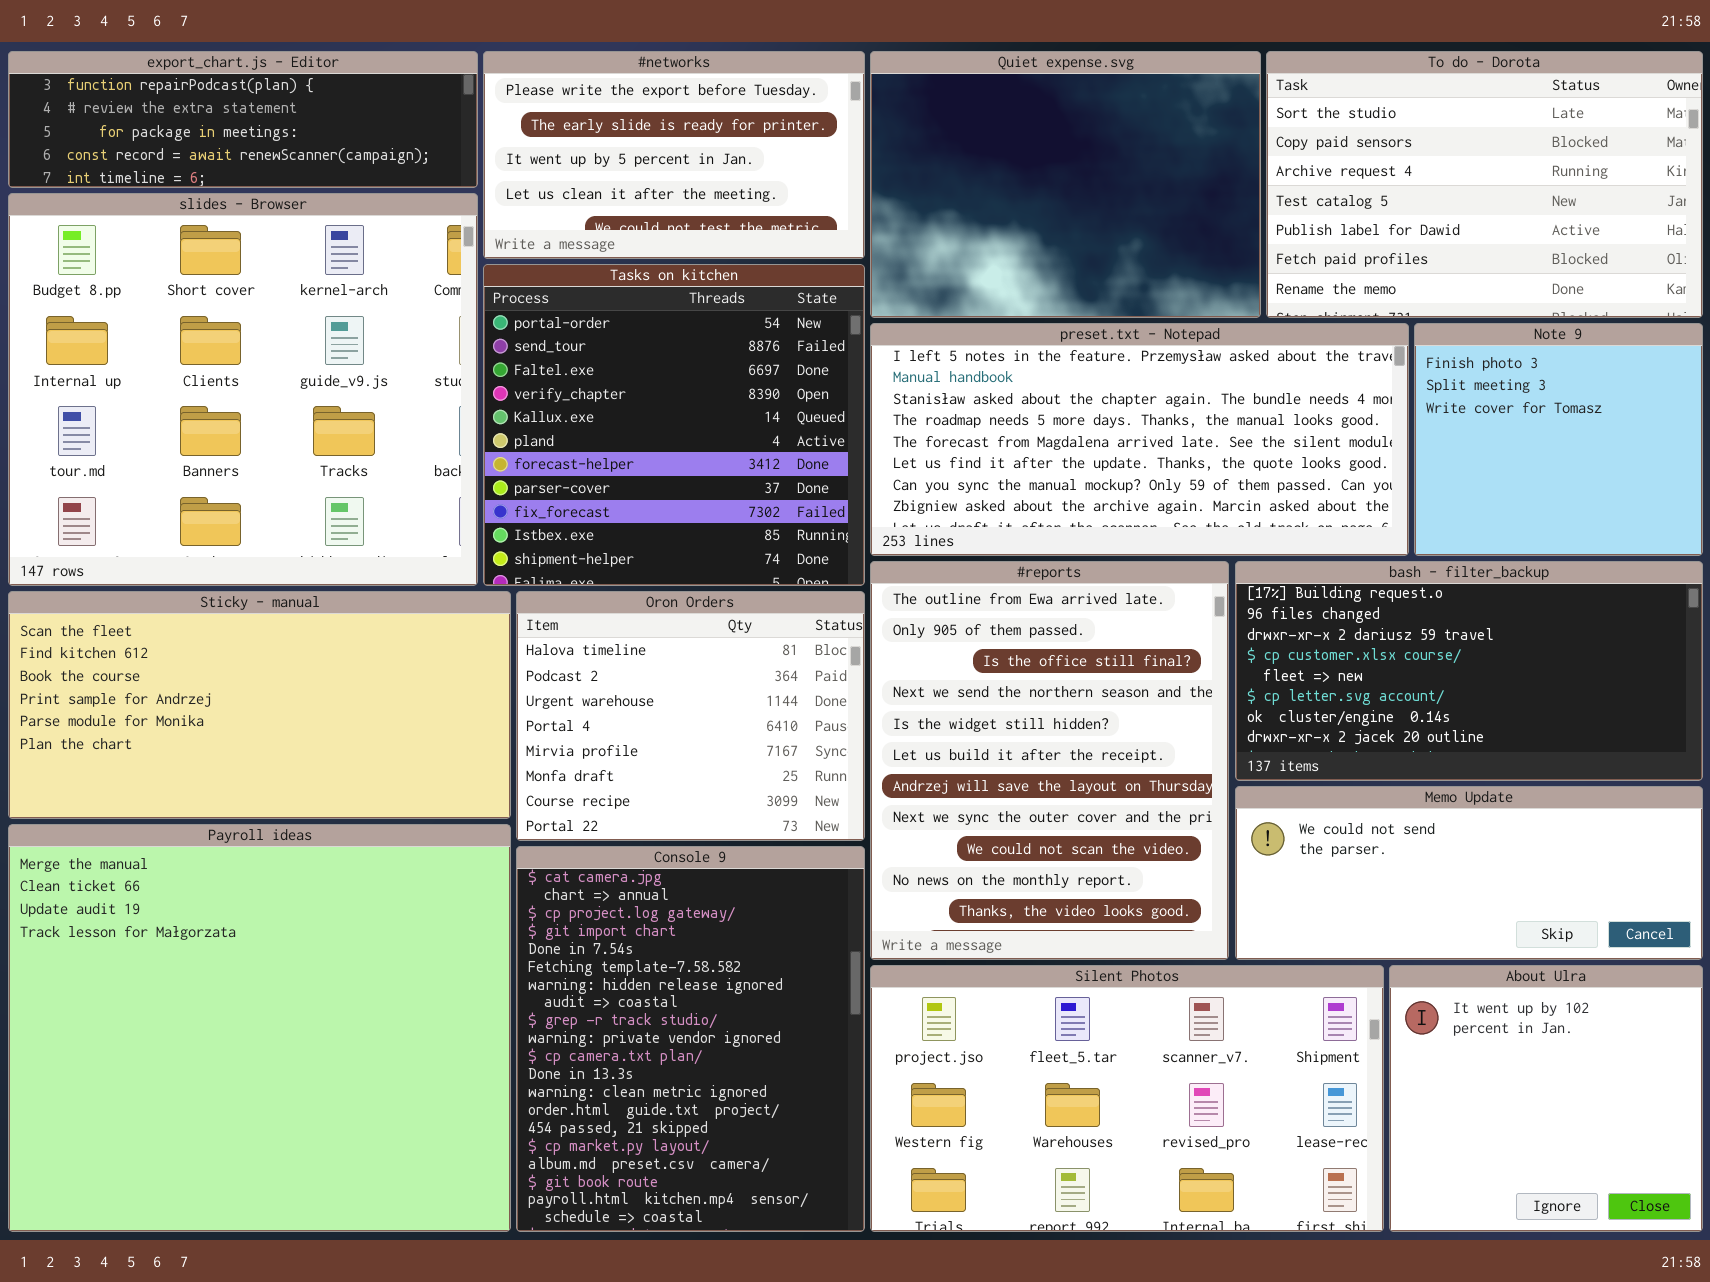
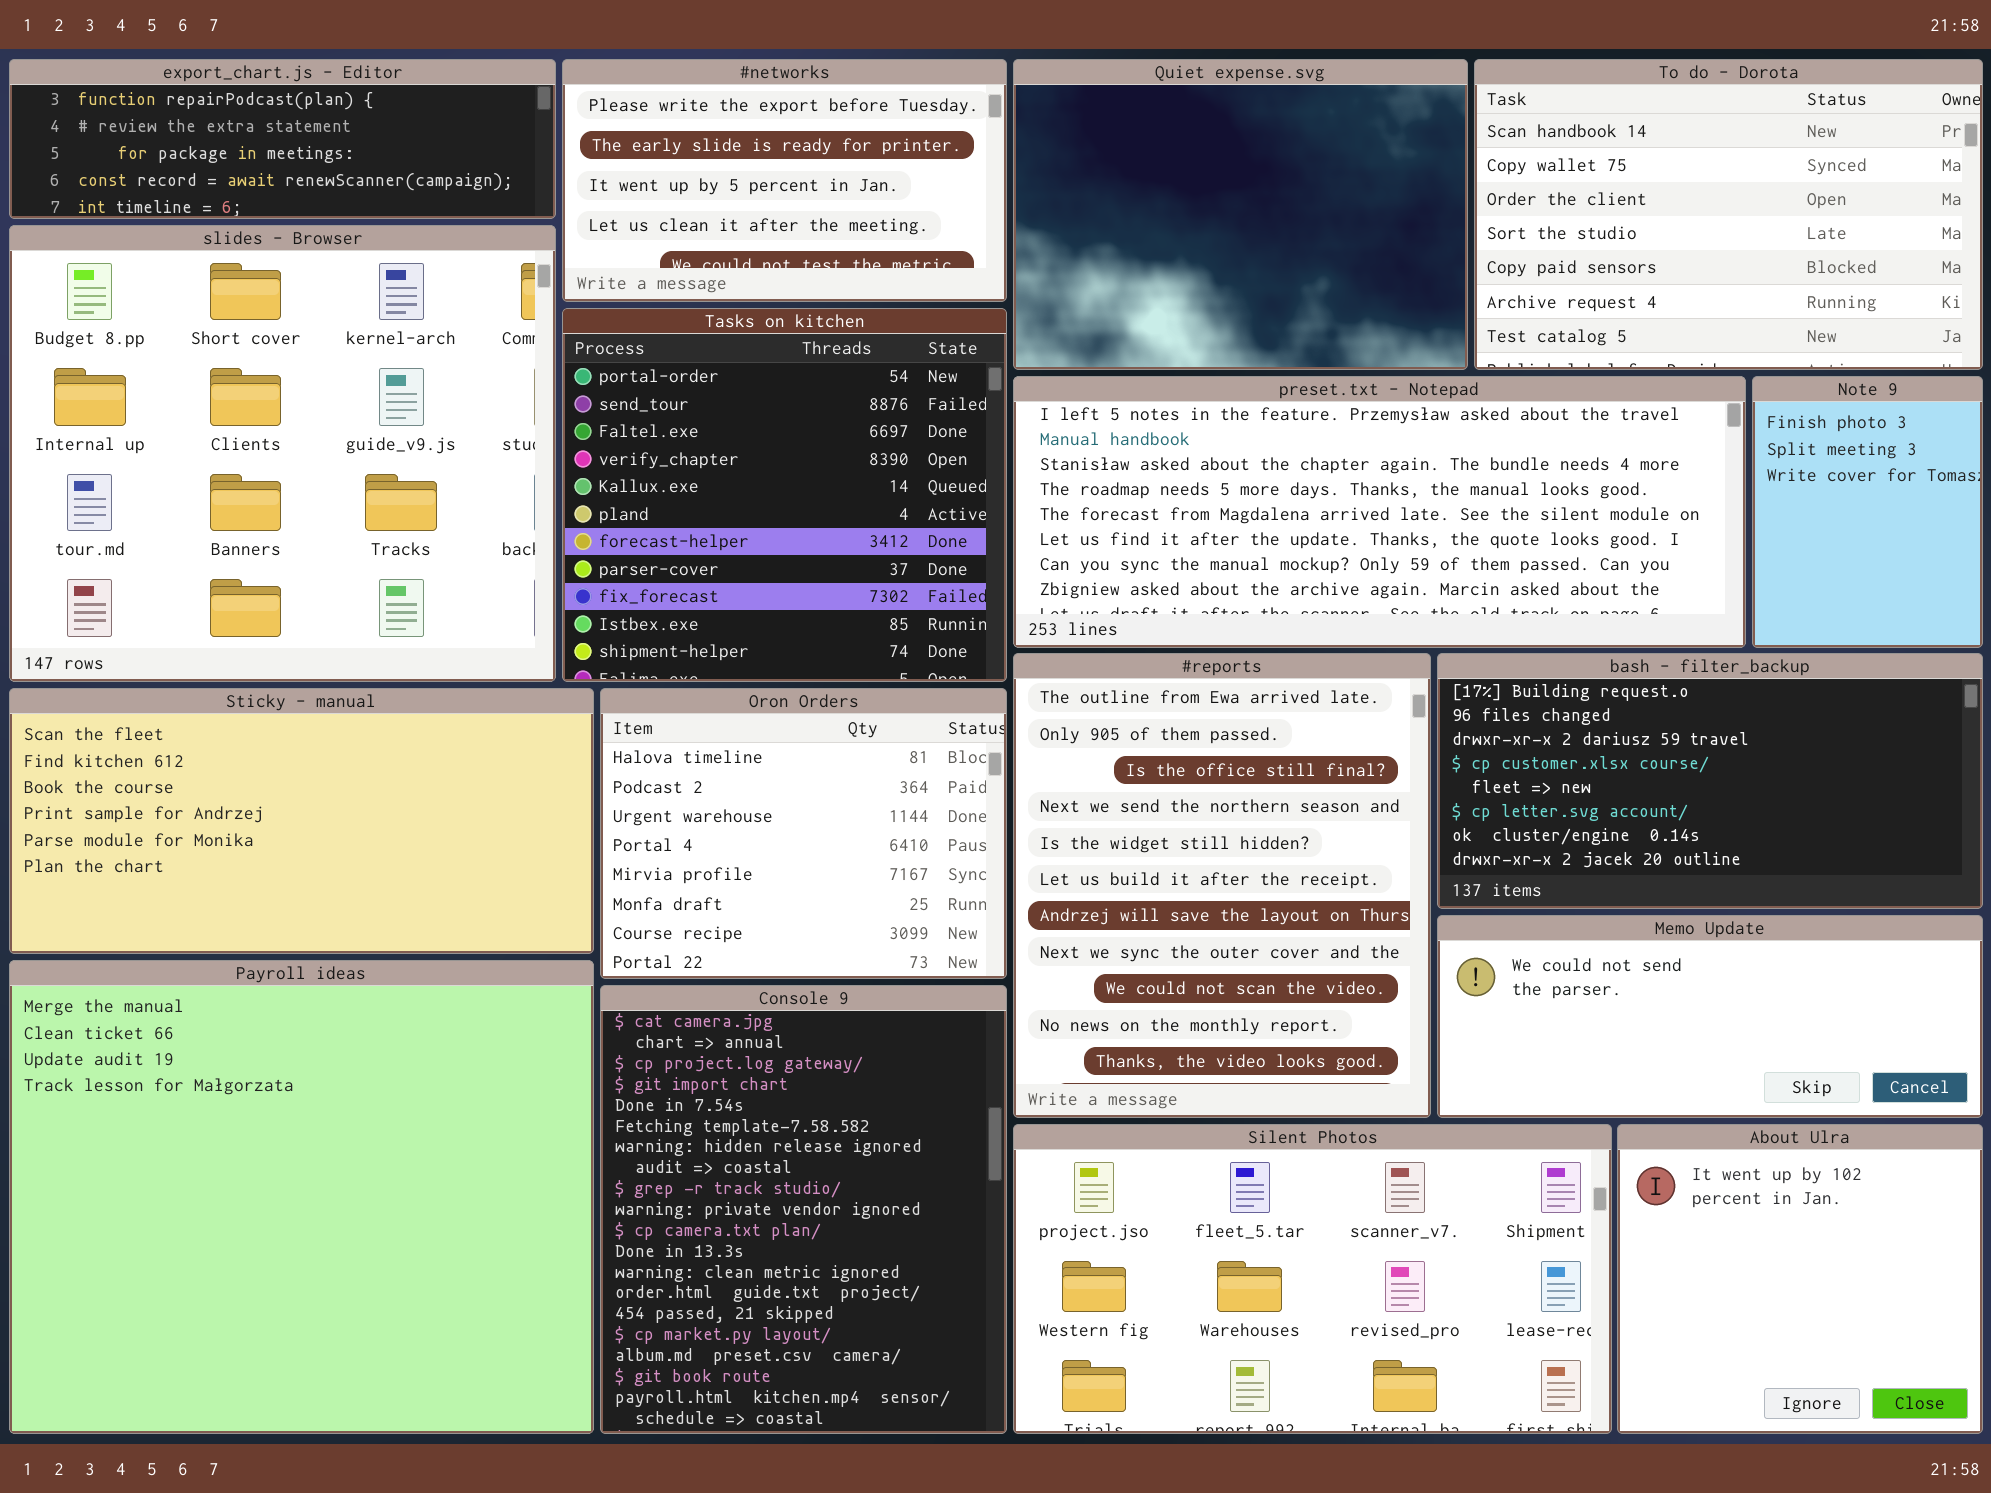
To do - Dorota: [1266,51,1703,318] -> [1474,59,1983,370], scrolled up 3 rows
preset.txt - Notepad: [870,323,1409,556] -> [1013,376,1746,648], resized
Note 9: [1414,323,1703,556] -> [1752,376,1983,648], resized

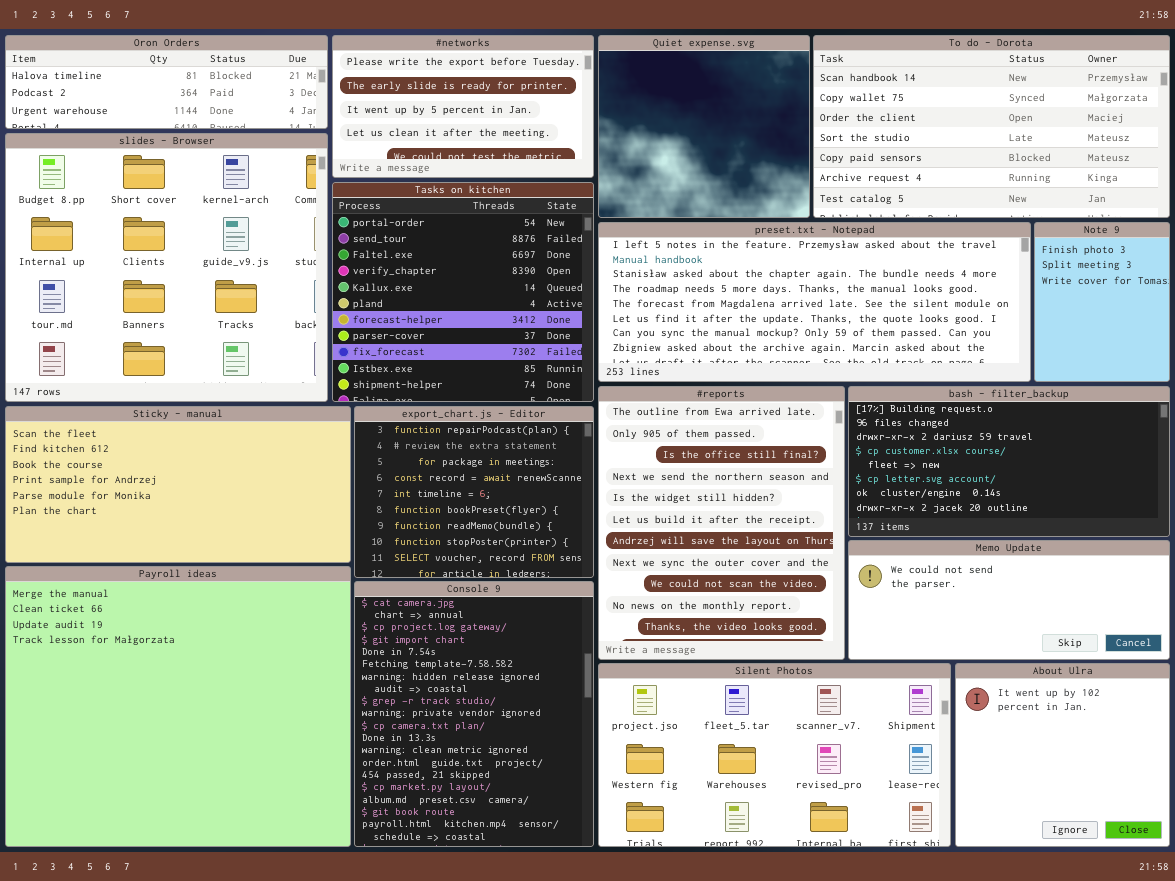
export_chart.js - Editor: [9,59,556,219] -> [354,406,594,578], moved, resized
Quiet expense.svg: [1013,59,1468,370] -> [598,35,810,218], resized
To do - Dorota: [1474,59,1983,370] -> [813,35,1170,218], resized
Oron Orders: [600,688,1007,979] -> [5,35,328,129], moved, resized

